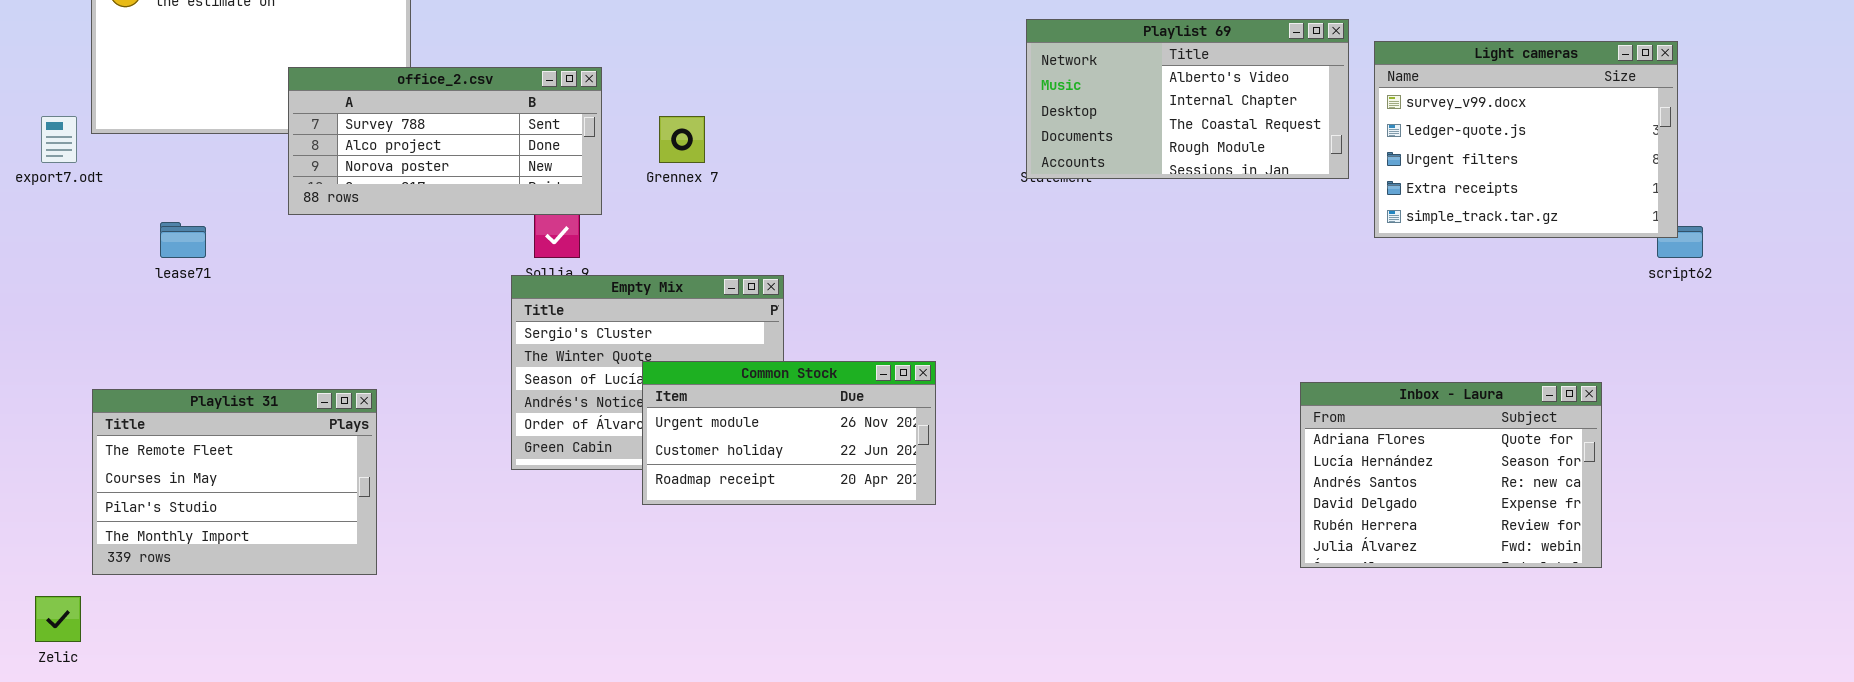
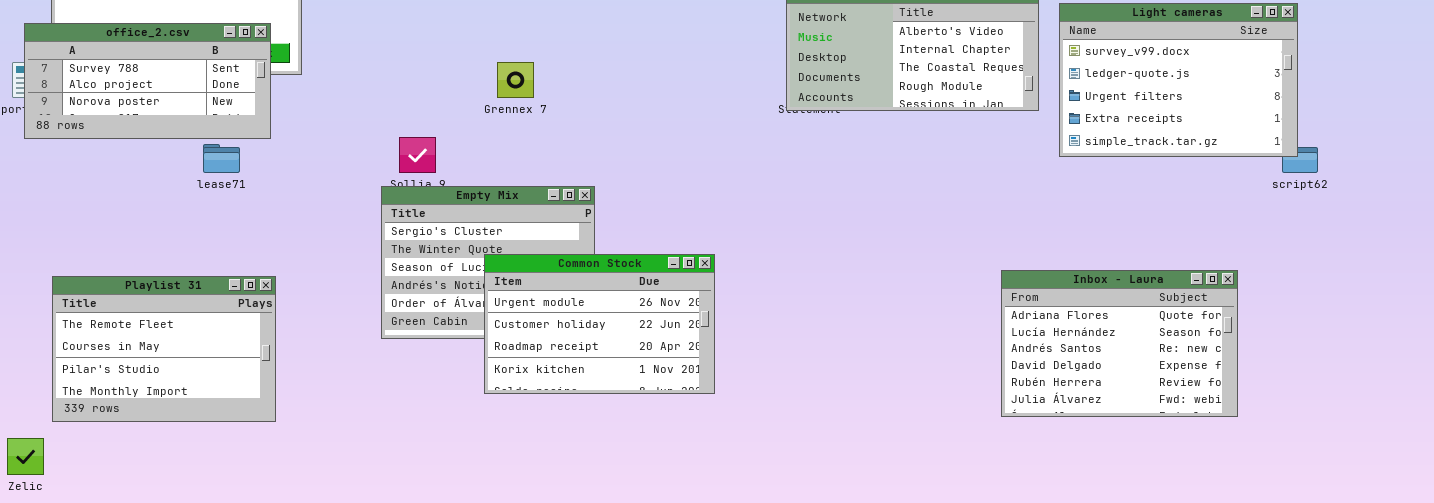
office_2.csv: [288,67,602,215] -> [24,23,271,139], moved
lease71: [160,222,206,258] -> [203,144,240,173], moved
Common Stock: [642,361,936,505] -> [484,254,715,394], resized

